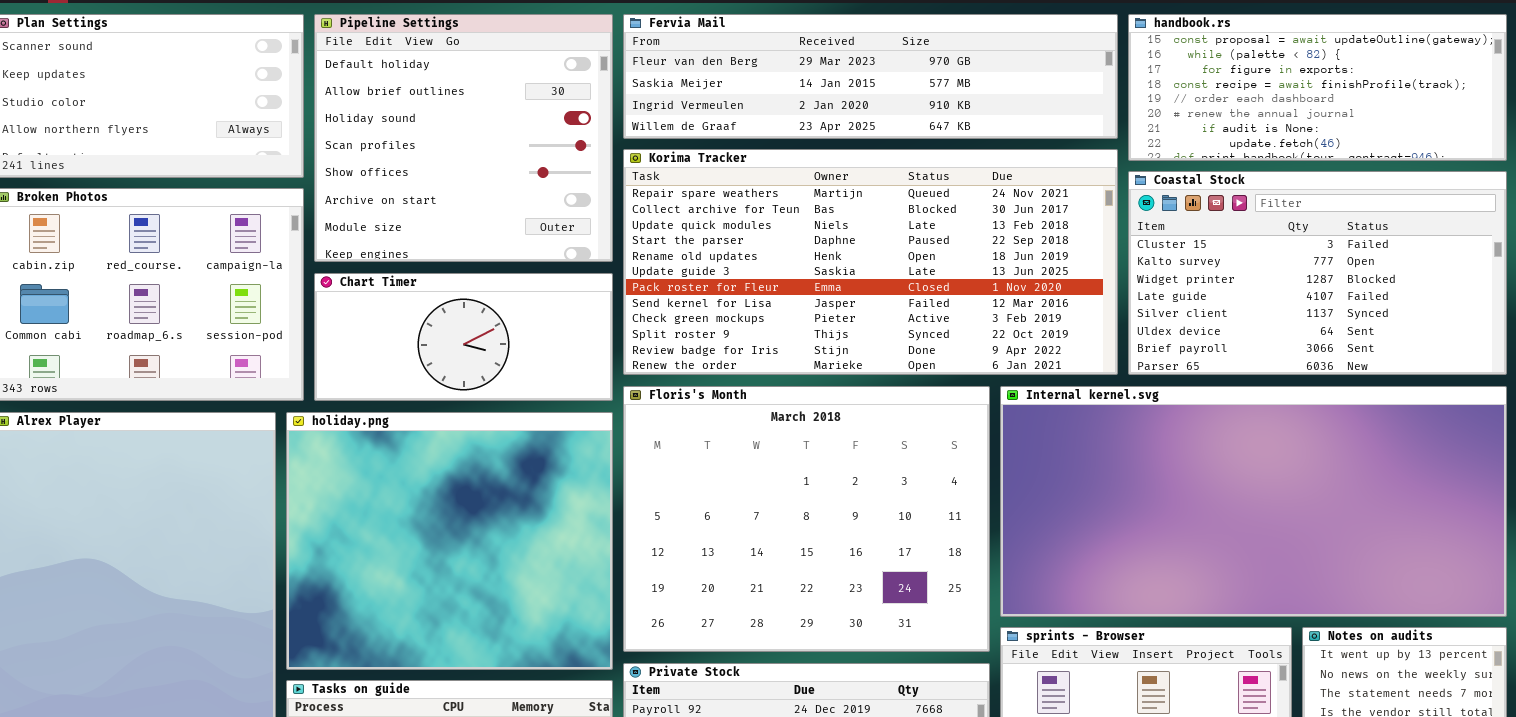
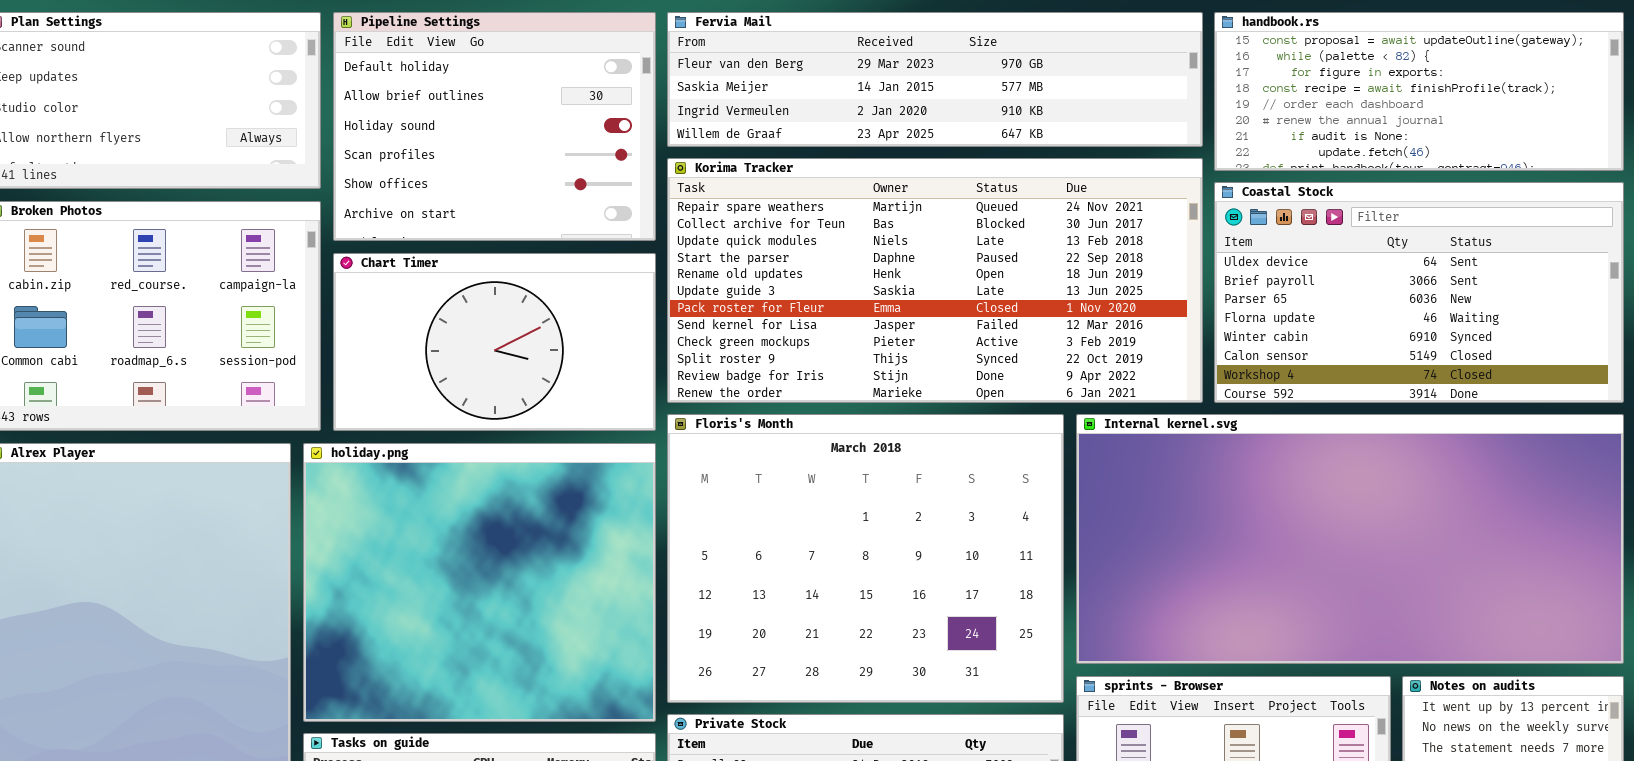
Pipeline Settings: [314,14,613,262] -> [333,12,656,241], resized
Coastal Stock: [1128,171,1507,375] -> [1214,182,1624,403], scrolled down 5 rows
Chart Timer: [314,273,613,401] -> [333,253,656,431], resized

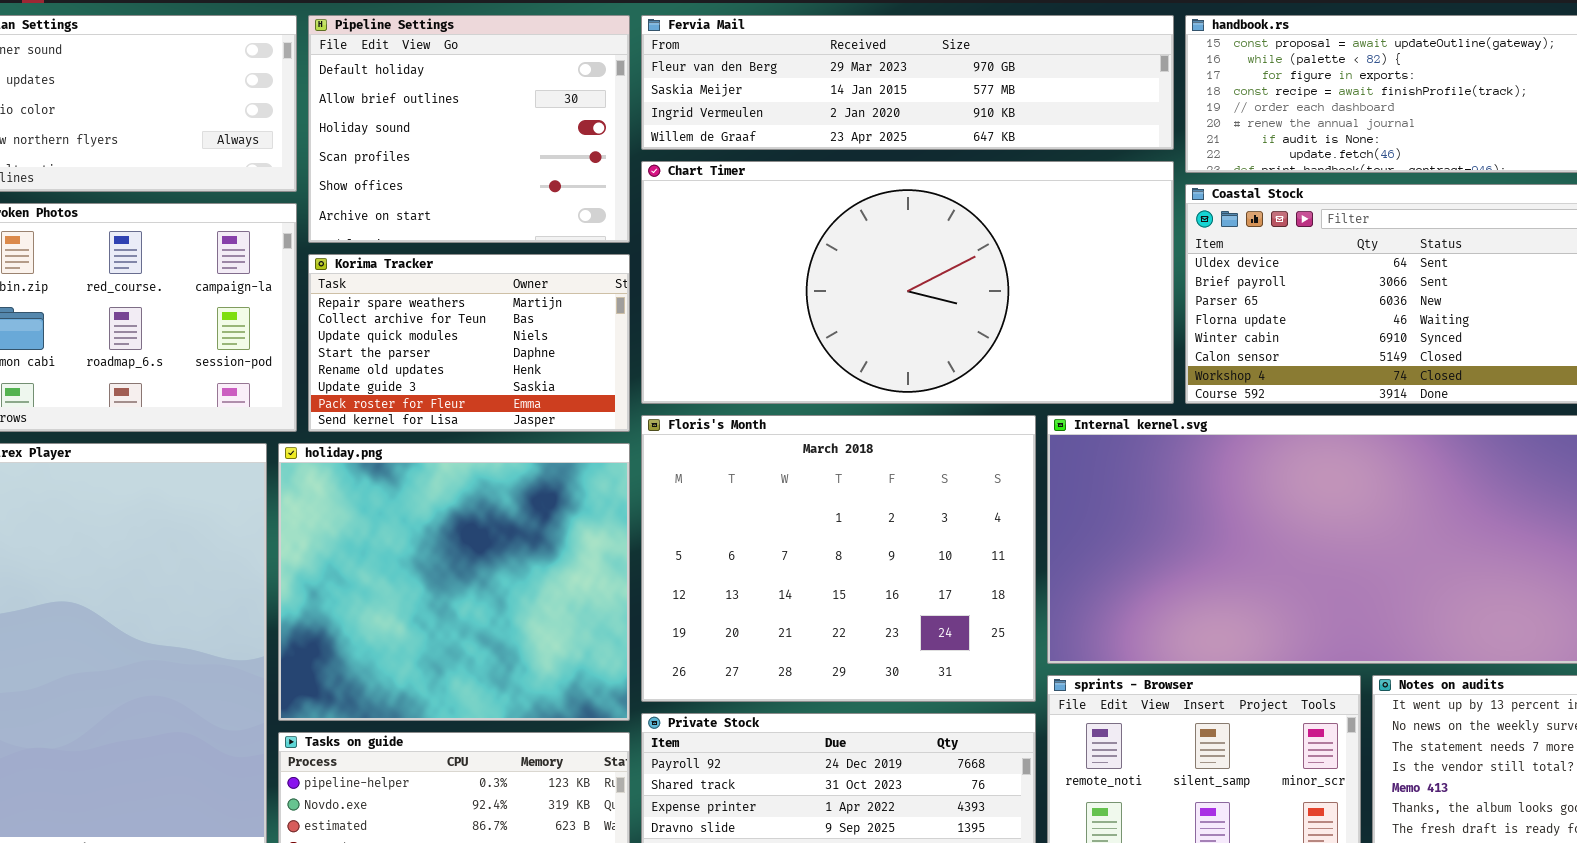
Korima Tracker: [667,158,1203,403] -> [308,254,630,432], moved, resized
Chart Timer: [333,253,656,431] -> [641,161,1174,404], moved, resized

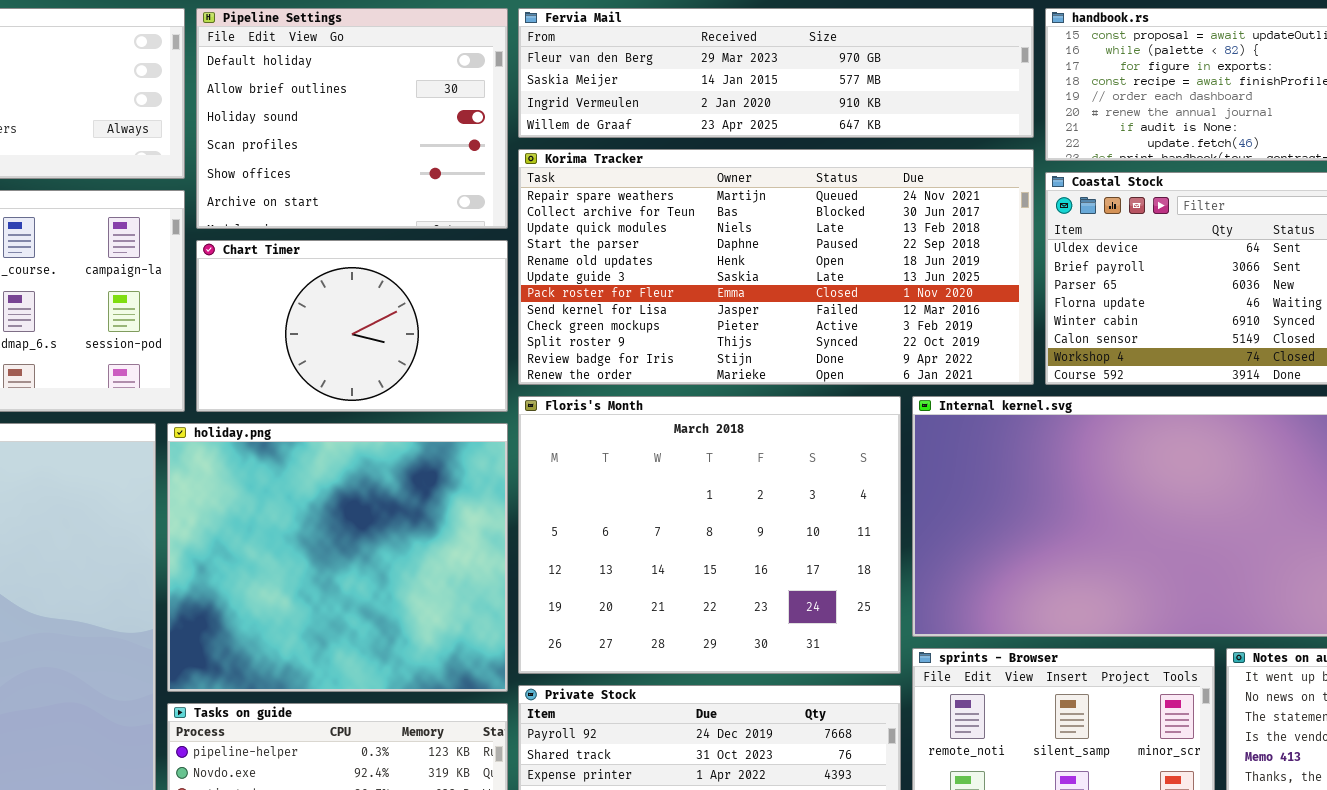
Chart Timer: [641,161,1174,404] -> [196,240,508,412], moved, resized
Korima Tracker: [308,254,630,432] -> [518,149,1034,385], moved, resized

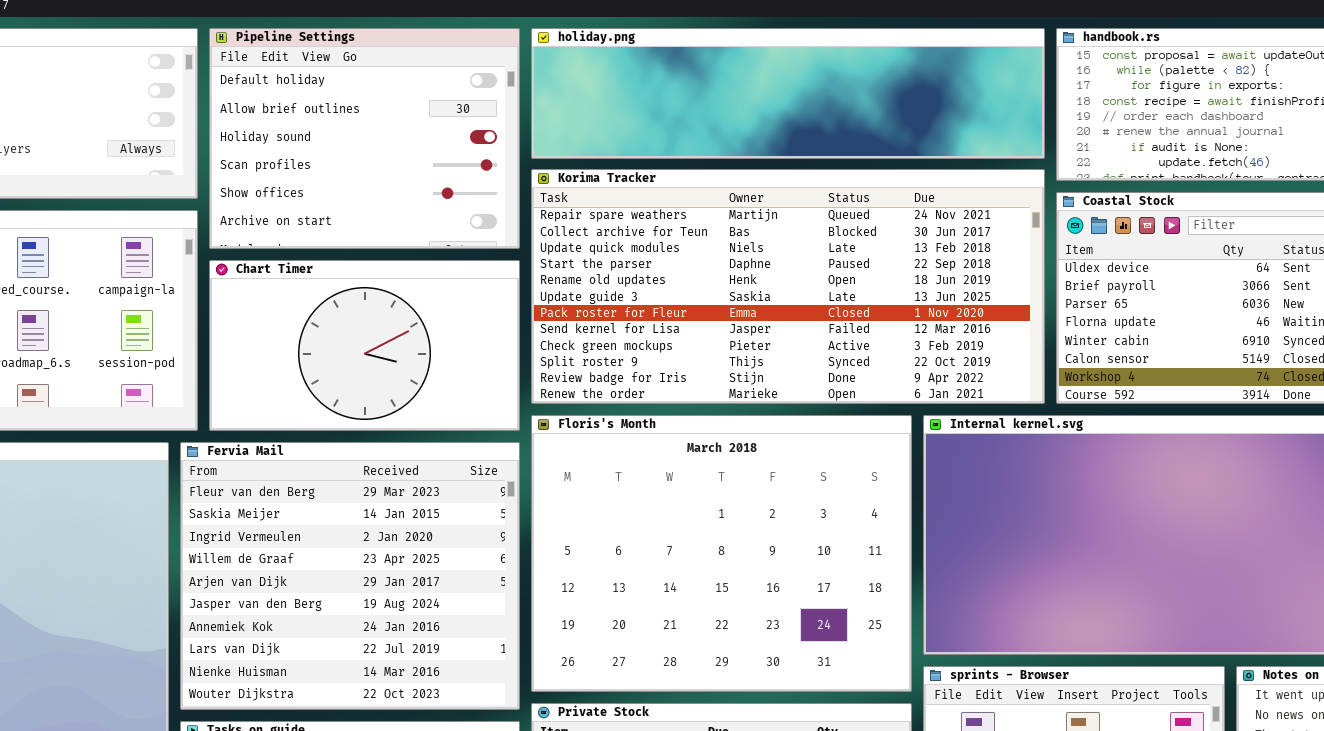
Fervia Mail: [518,8,1034,138] -> [180,442,520,710], moved, resized
holiday.png: [167,423,508,692] -> [531,28,1045,159], moved, resized

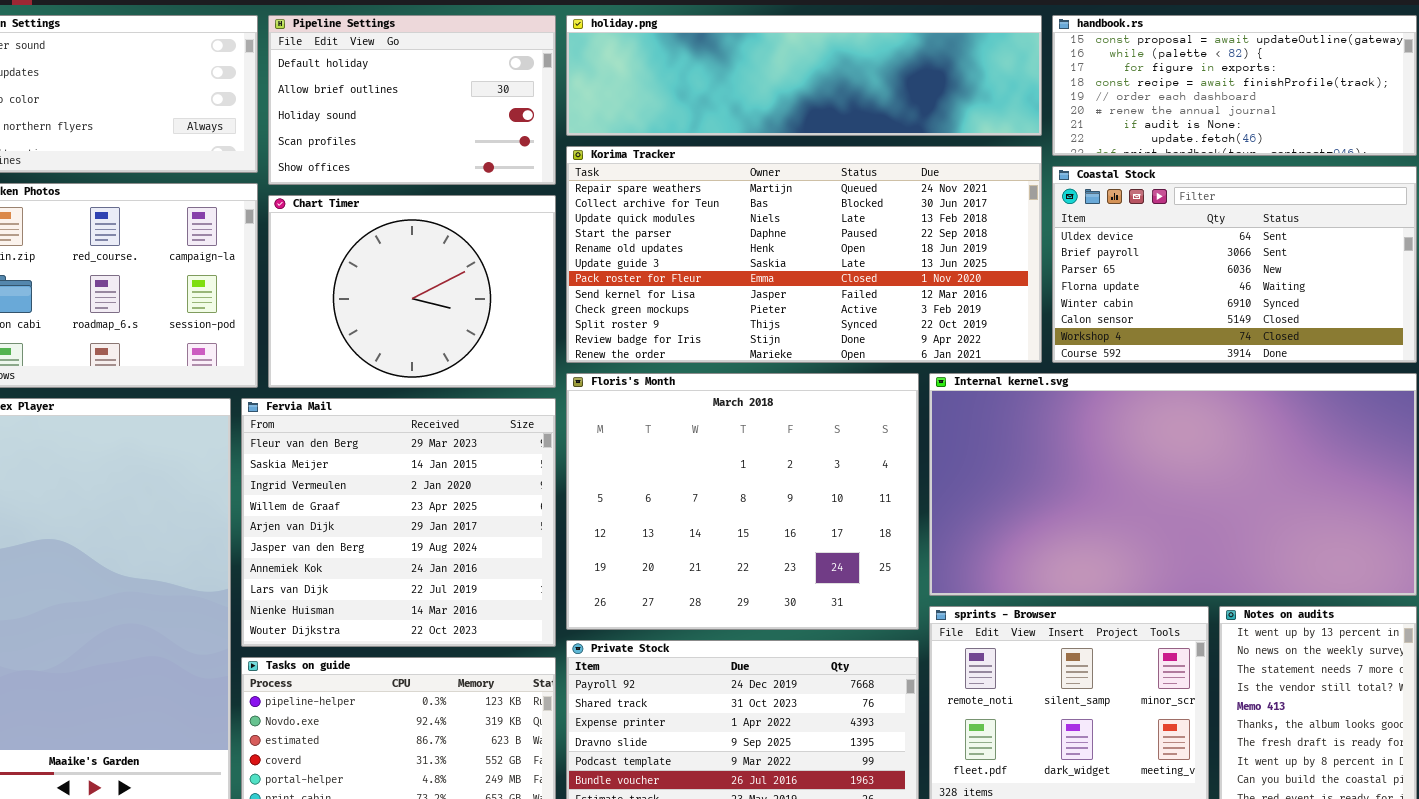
Pipeline Settings: [209,28,520,249] -> [268,15,556,185], resized
Chart Timer: [209,260,520,431] -> [268,195,556,388], resized

